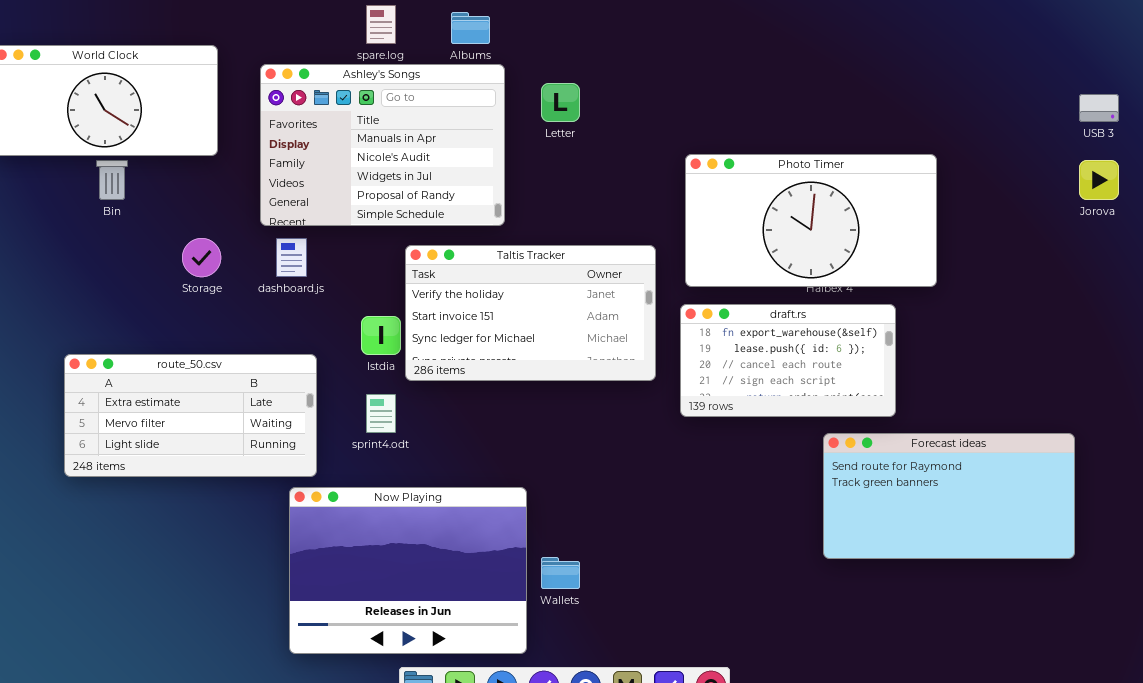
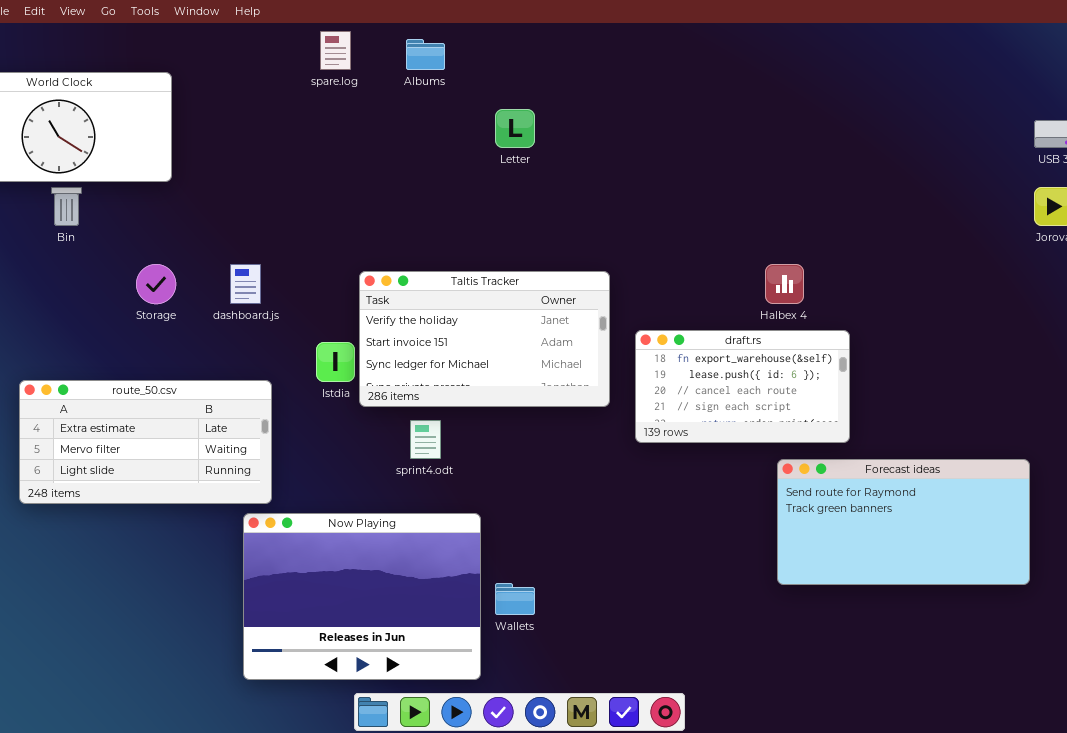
Ashley's Songs: [260,64,505,226] -> none, closed
Photo Timer: [685,154,937,287] -> none, closed
sprint4.odt: [366,394,396,433] -> [410,420,441,459], moved

